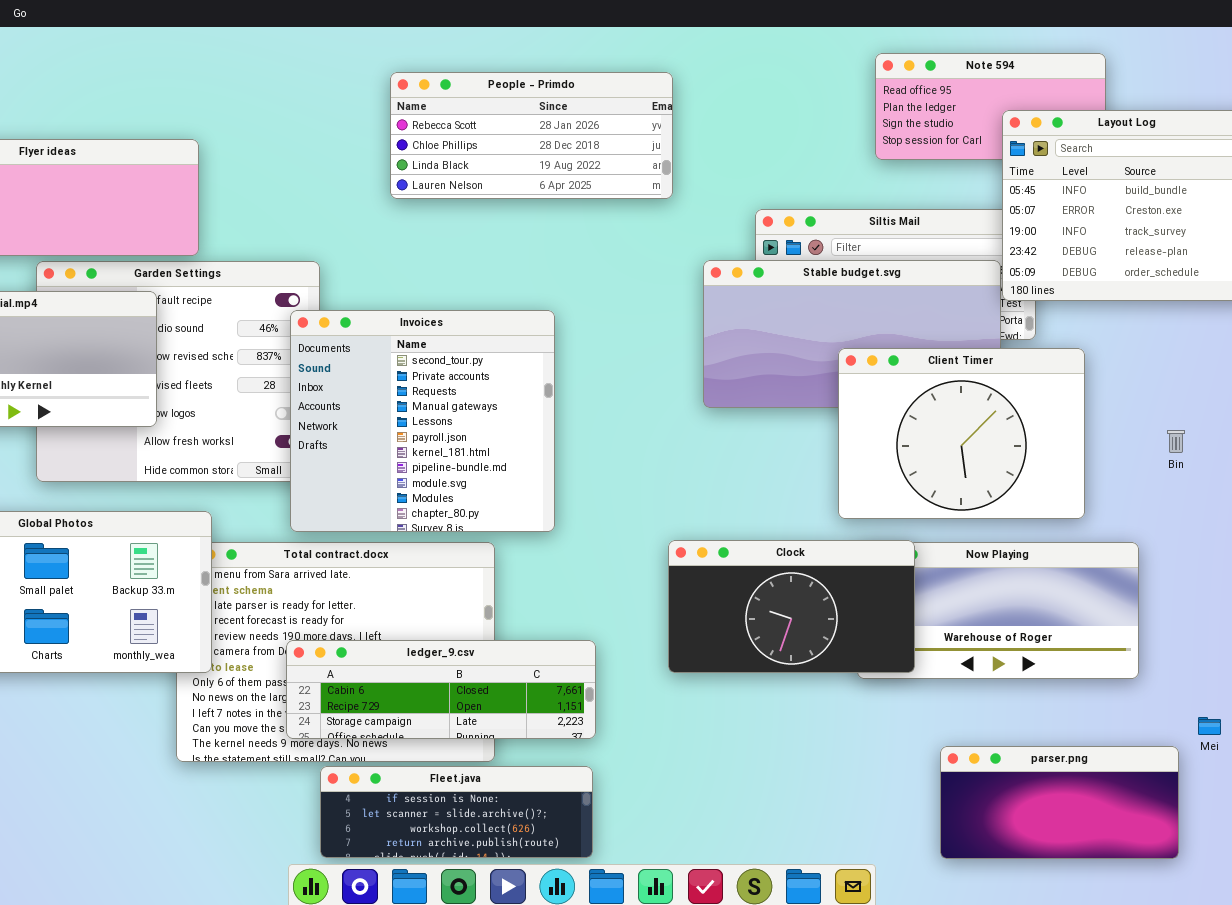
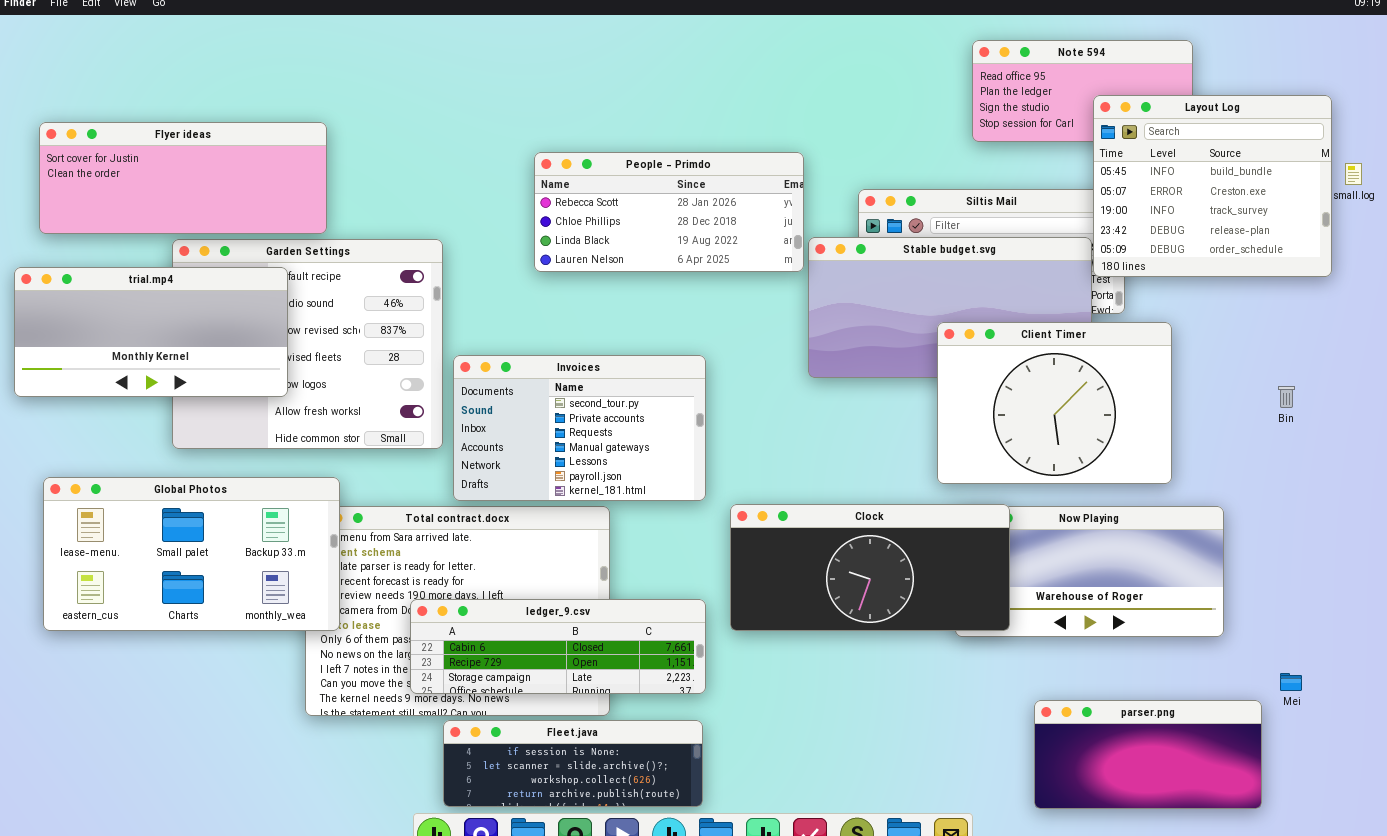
People - Primdo: [390,72,673,199] -> [534,152,804,272], moved
Invoices: [290,310,555,532] -> [453,355,706,501], moved, resized
Bin: [1167,430,1185,453] -> [1278,386,1295,408], moved
Clock: [668,540,915,673] -> [730,504,1010,631], resized

